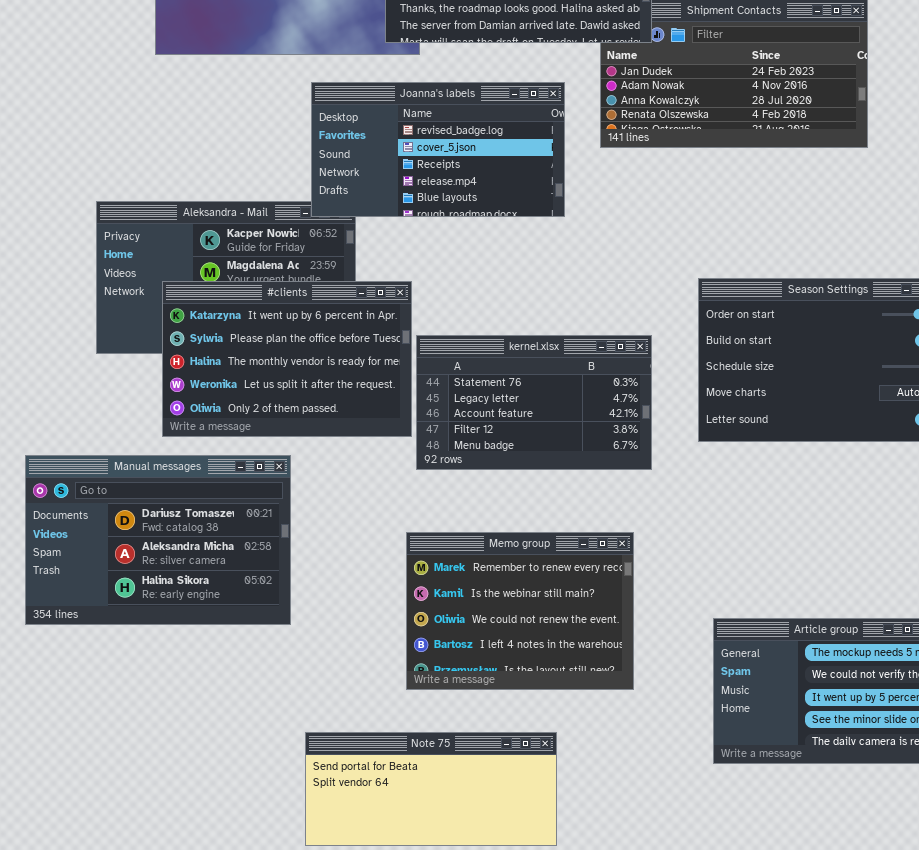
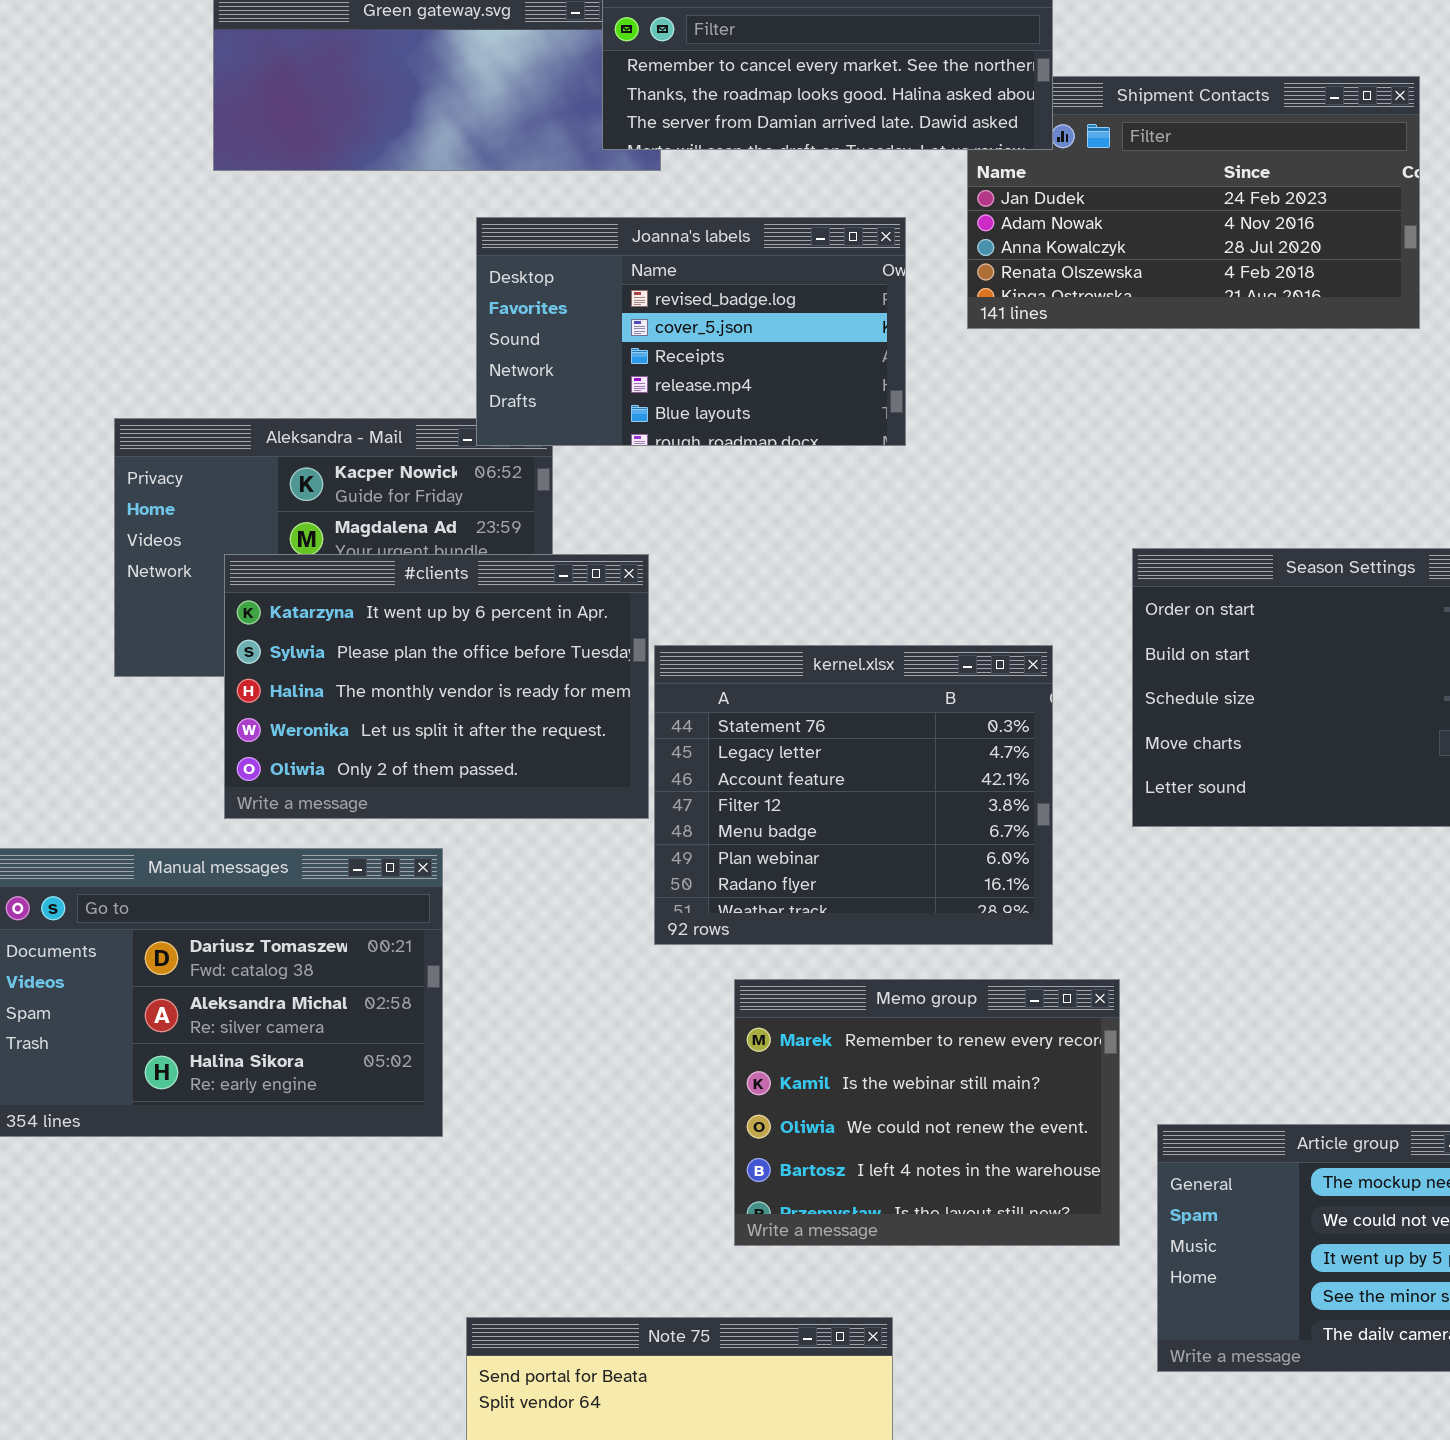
kernel.xlsx: [416,335,652,470] -> [654,645,1053,945], resized
Memo group: [406,532,634,690] -> [734,979,1120,1246], moved

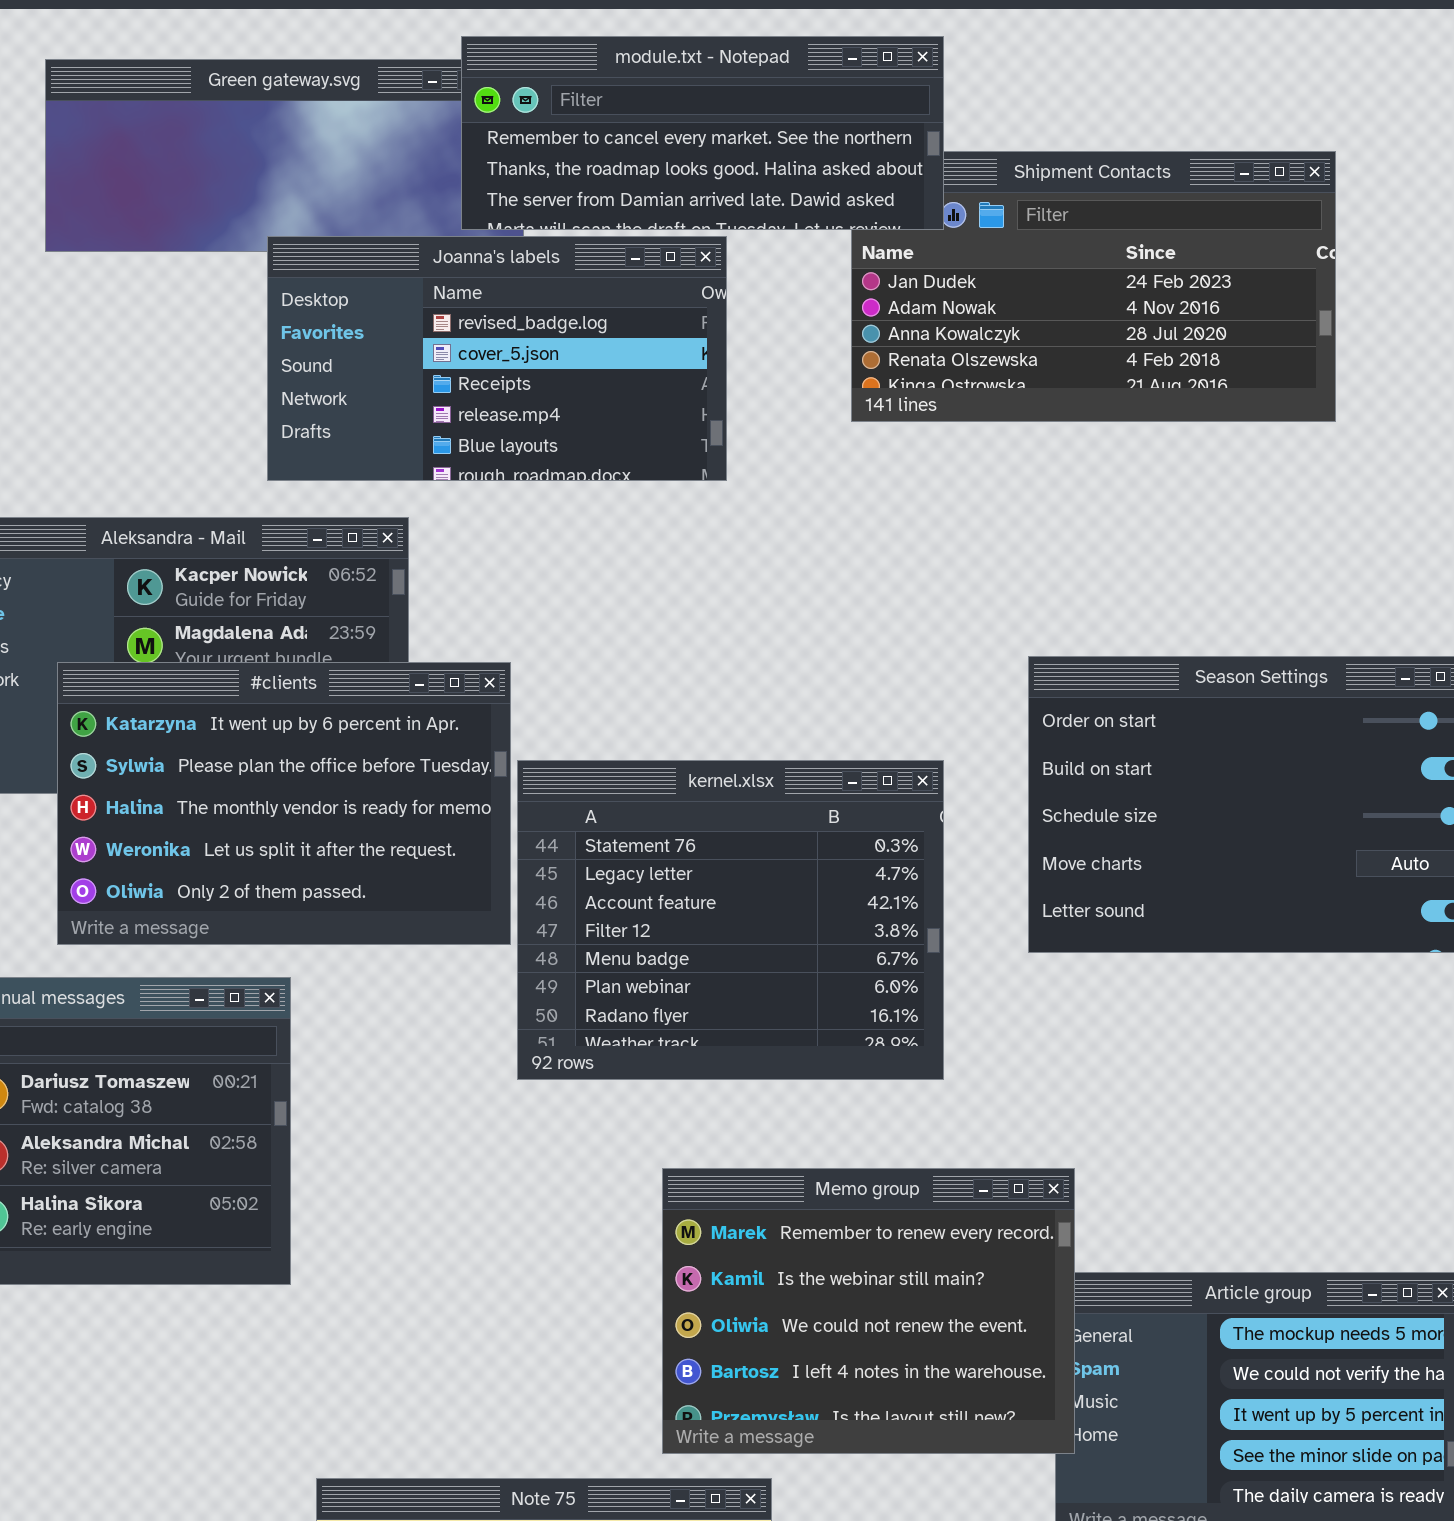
Joanna's labels: [476,217,906,446] -> [267,236,727,481], moved
Memo group: [734,979,1120,1246] -> [662,1168,1075,1454], moved

